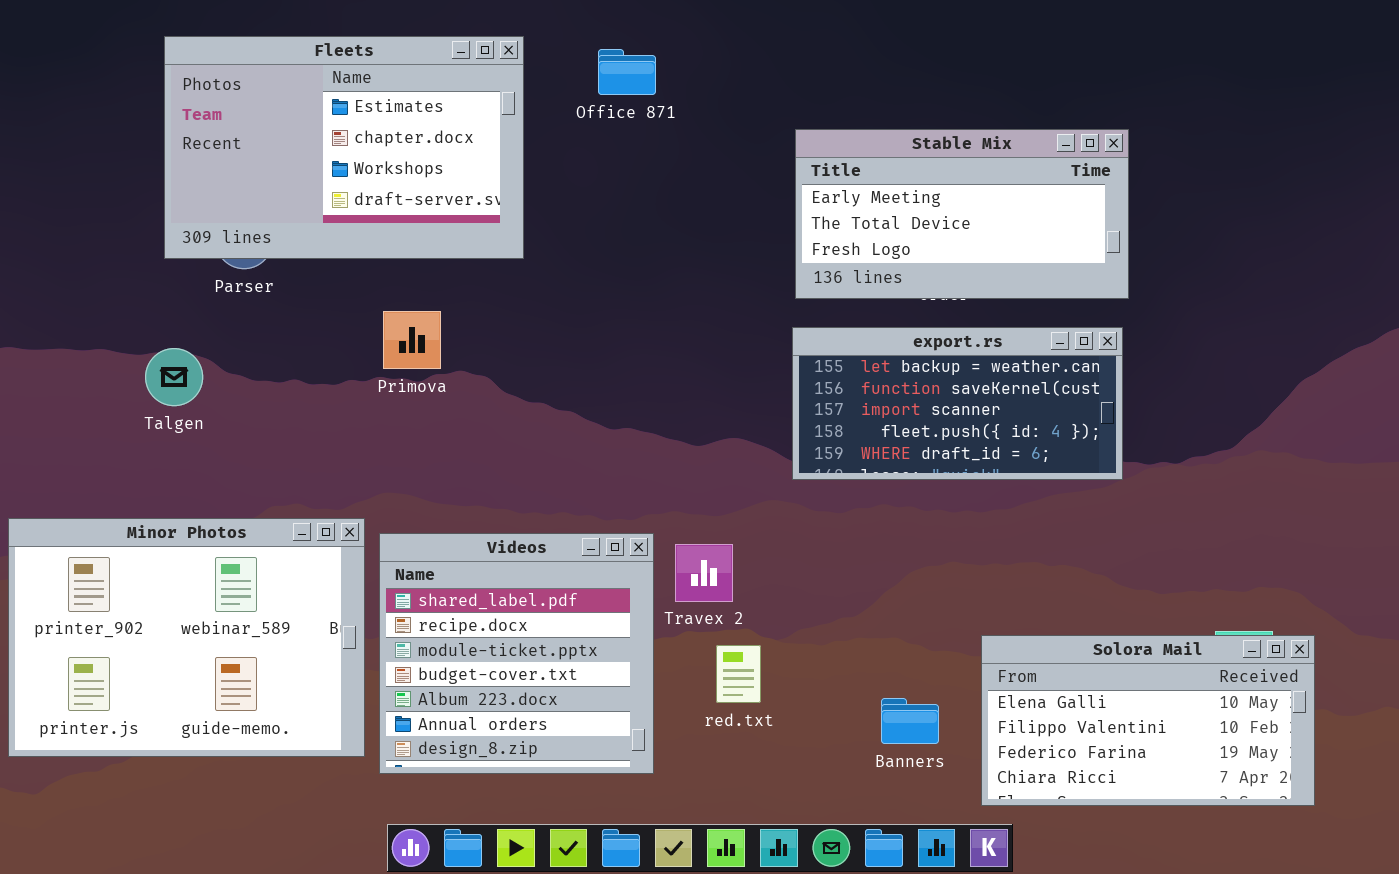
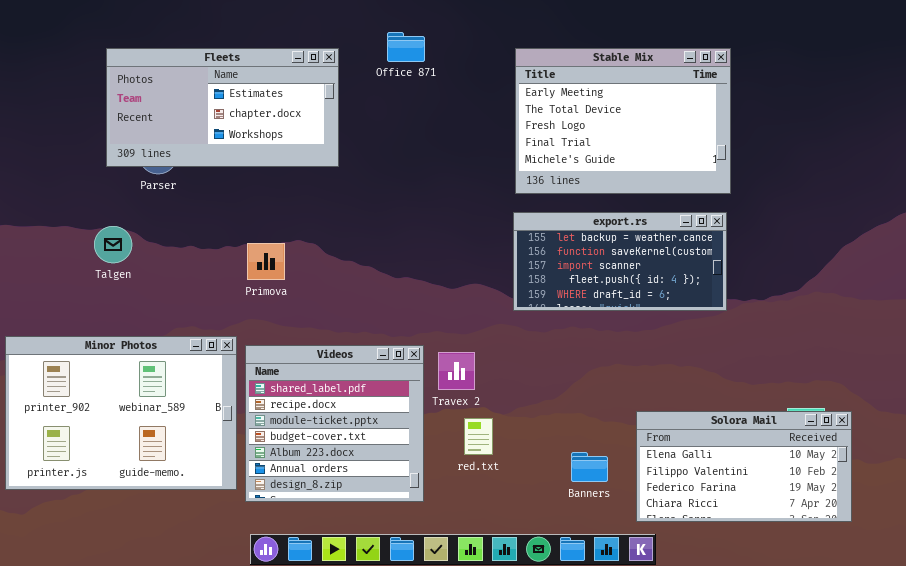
Fleets: [164,36,524,259] -> [106,48,339,167], resized
Stable Mix: [795,129,1129,299] -> [515,48,731,194], resized
Primova: [383,311,441,369] -> [247,243,285,280], moved

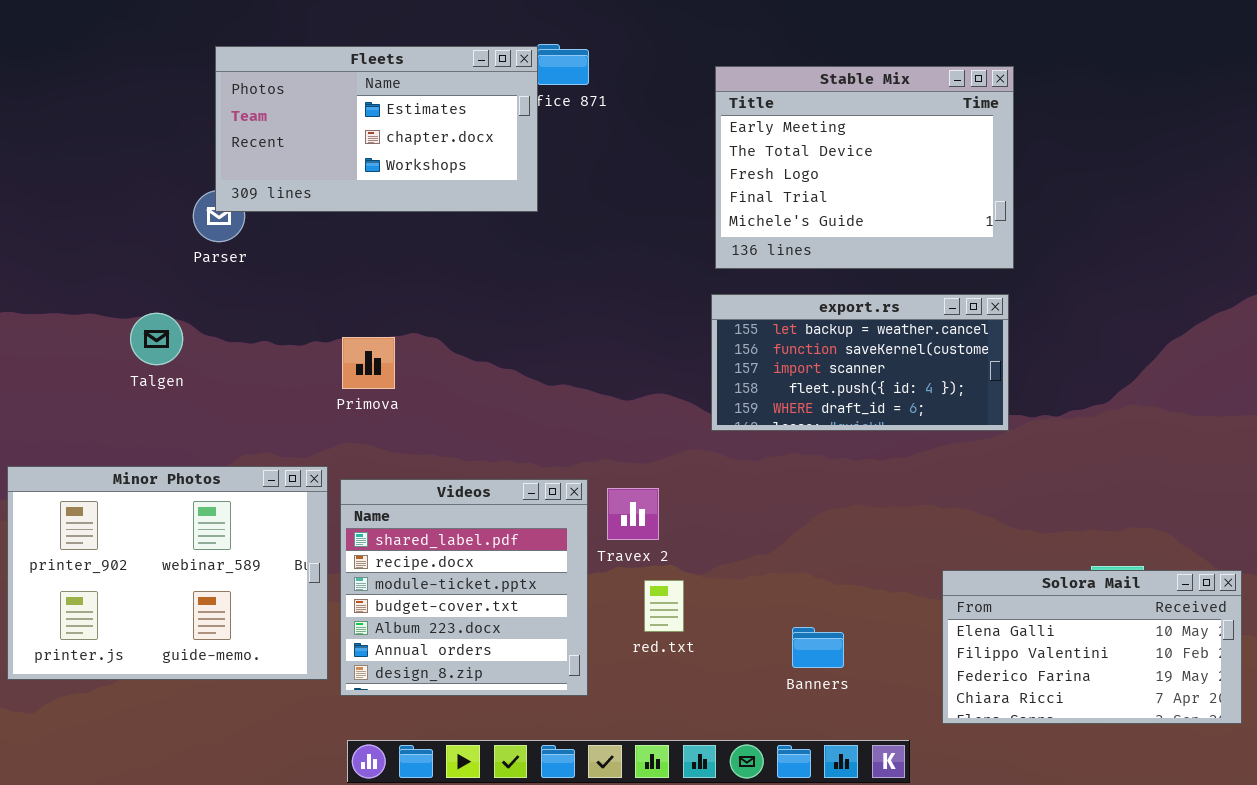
Fleets: [106,48,339,167] -> [215,46,538,212], moved
Solora Mail: [636,411,852,522] -> [942,570,1242,724], moved

